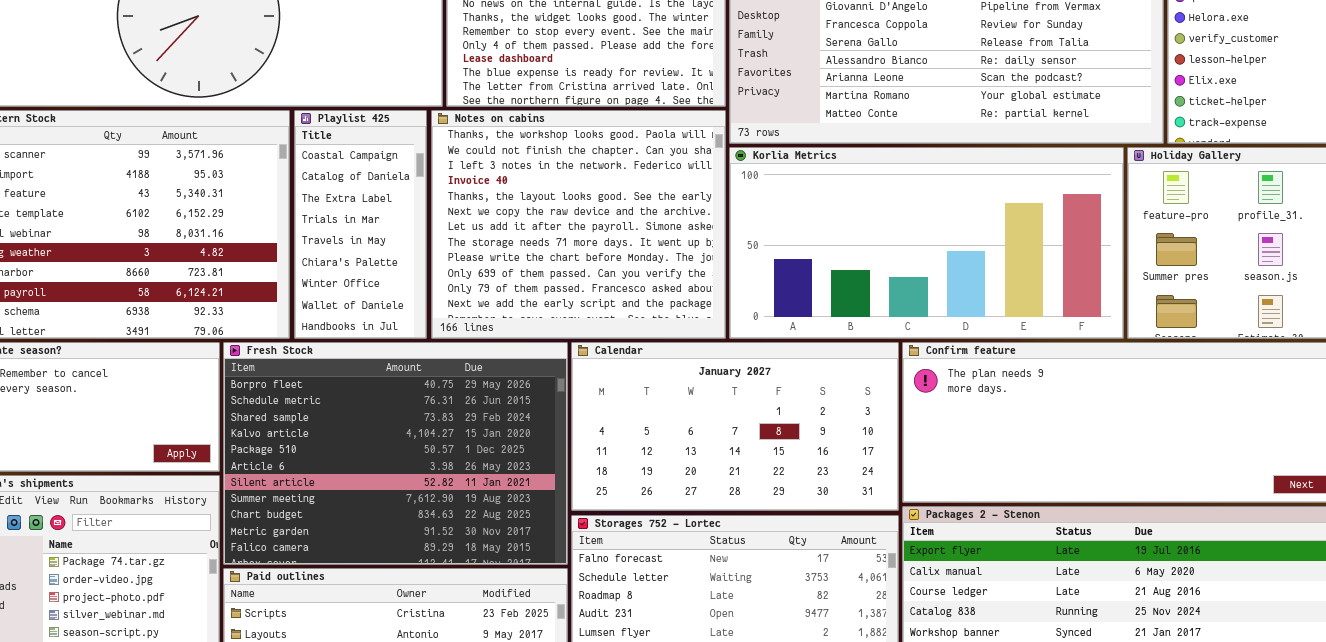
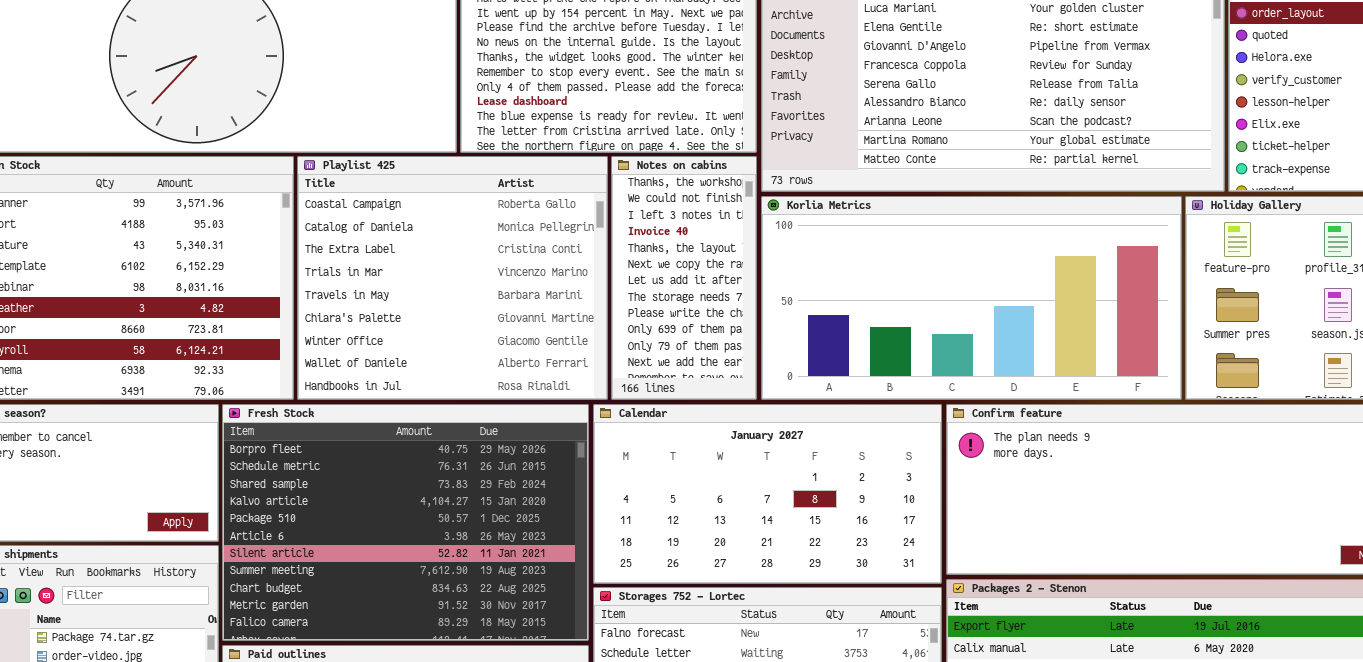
Playlist 425: [294,110,427,339] -> [297,156,608,400], resized
Notes on cabins: [431,110,726,339] -> [611,156,757,400], resized

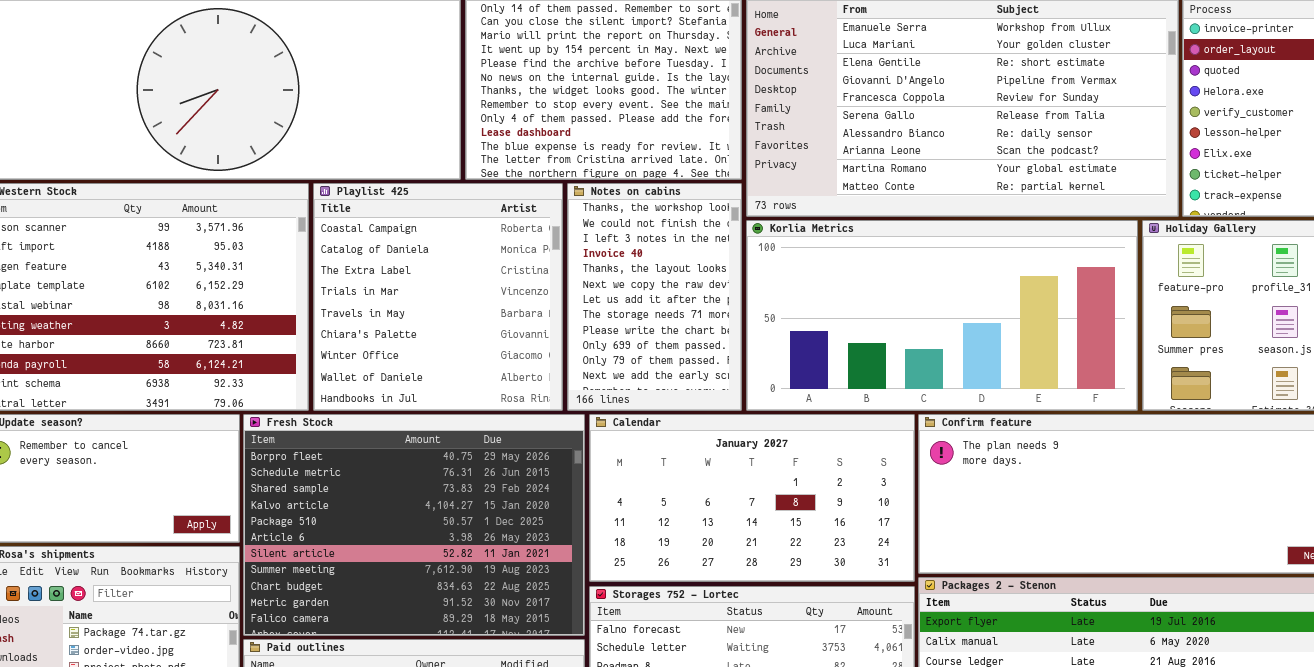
Playlist 425: [297,156,608,400] -> [313,183,563,411], resized
Notes on cabins: [611,156,757,400] -> [567,183,742,411], resized

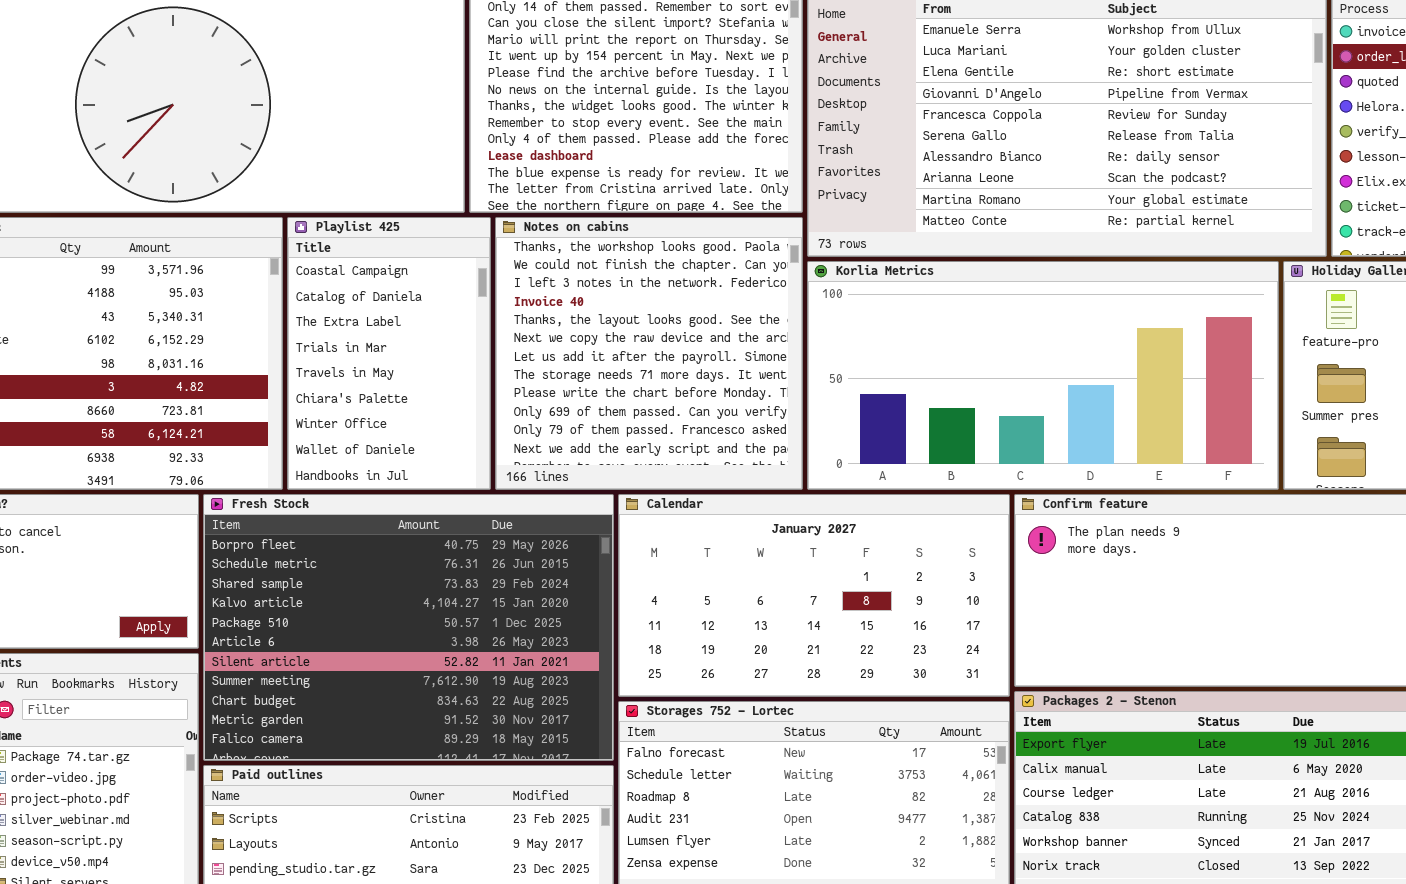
Playlist 425: [313,183,563,411] -> [287,217,491,490], resized
Notes on cabins: [567,183,742,411] -> [495,217,803,490], resized

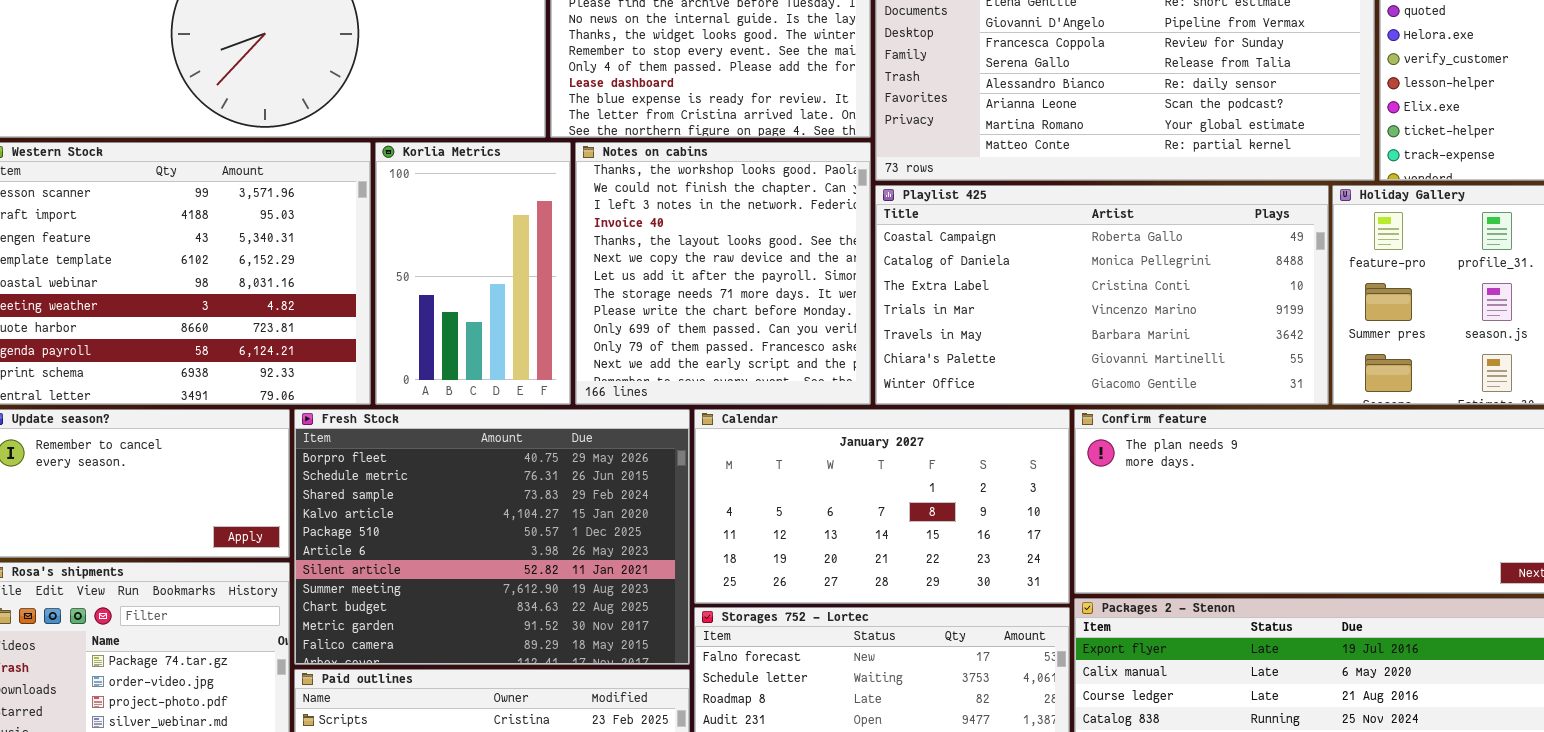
Playlist 425: [287,217,491,490] -> [875,185,1329,405], moved, resized
Korlia Metrics: [807,261,1279,490] -> [375,142,571,405], moved, resized

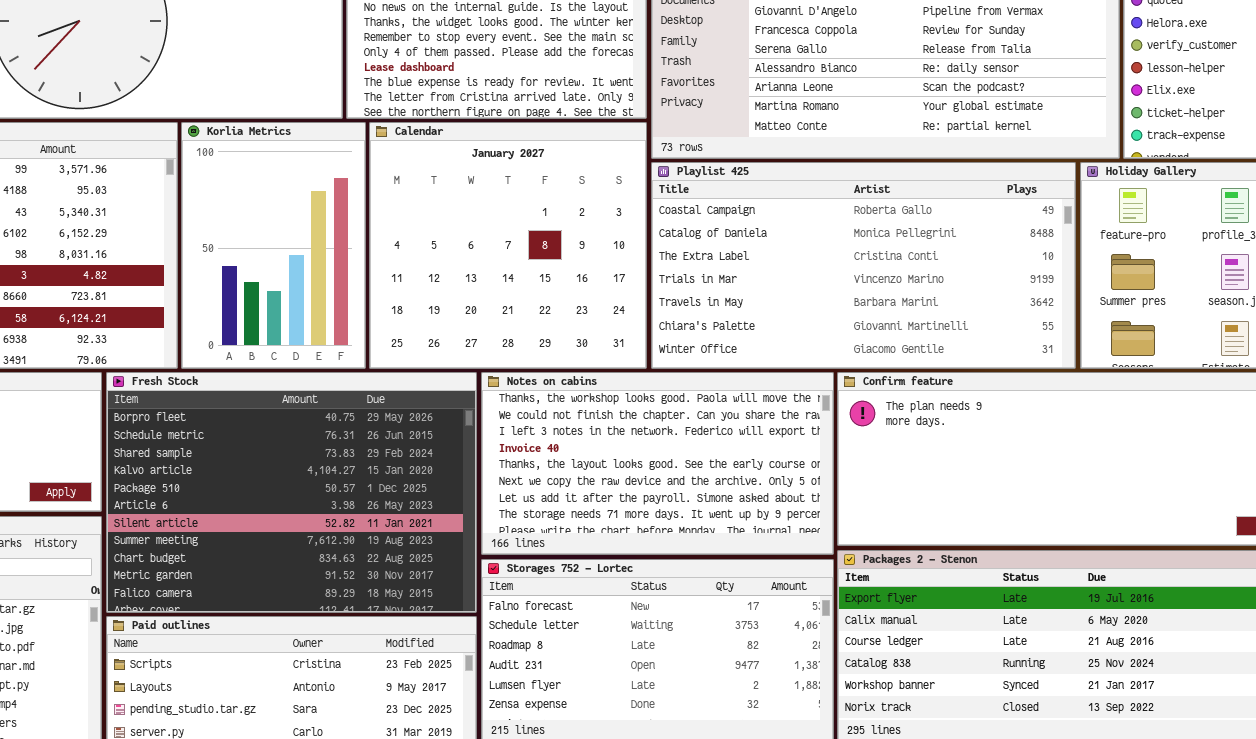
Notes on cabins: [575,142,871,405] -> [481,372,834,555], moved, resized
Calendar: [694,409,1070,604] -> [369,122,647,369], moved, resized

